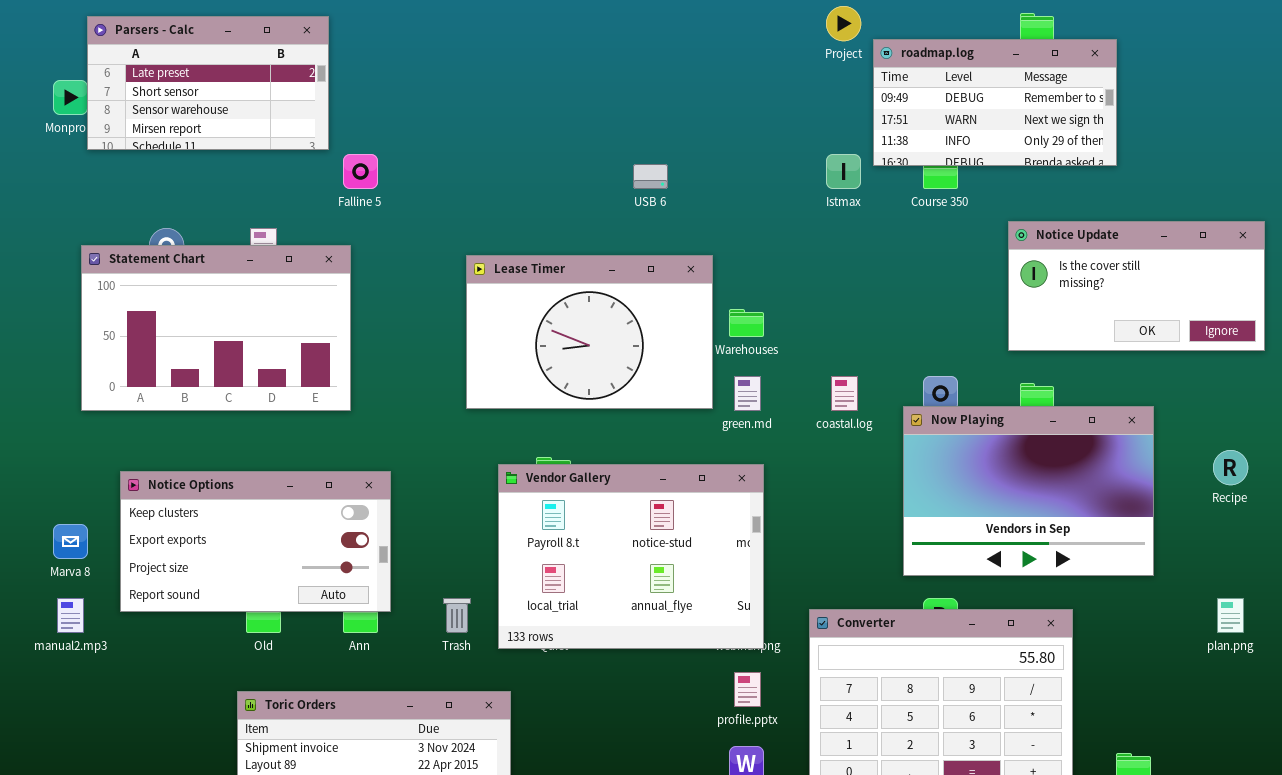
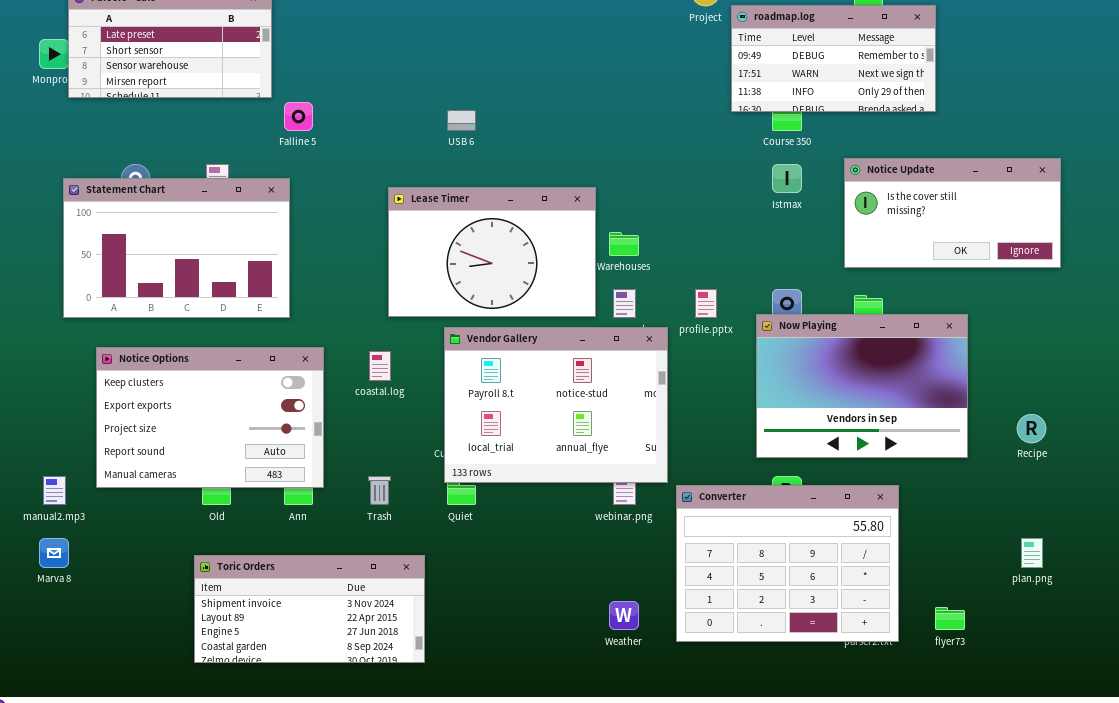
Istmax: [826,154,861,189] -> [772,164,802,193], moved
USB 6: [633,164,668,189] -> [447,110,476,131], moved
coastal.log: [831,376,858,411] -> [369,351,391,381], moved
Recipe: [1213,450,1248,485] -> [1017,414,1046,443], moved
Vendor Gallery: [498,464,764,649] -> [444,327,668,483], moved
Notice Options: [120,471,391,612] -> [96,347,324,488], resized
Marva 8: [53,524,88,559] -> [39,538,69,568], moved
plan.png: [1217,598,1244,633] -> [1021,538,1043,568], moved
profile.pptx: [734,672,761,707] -> [695,289,717,318], moved

